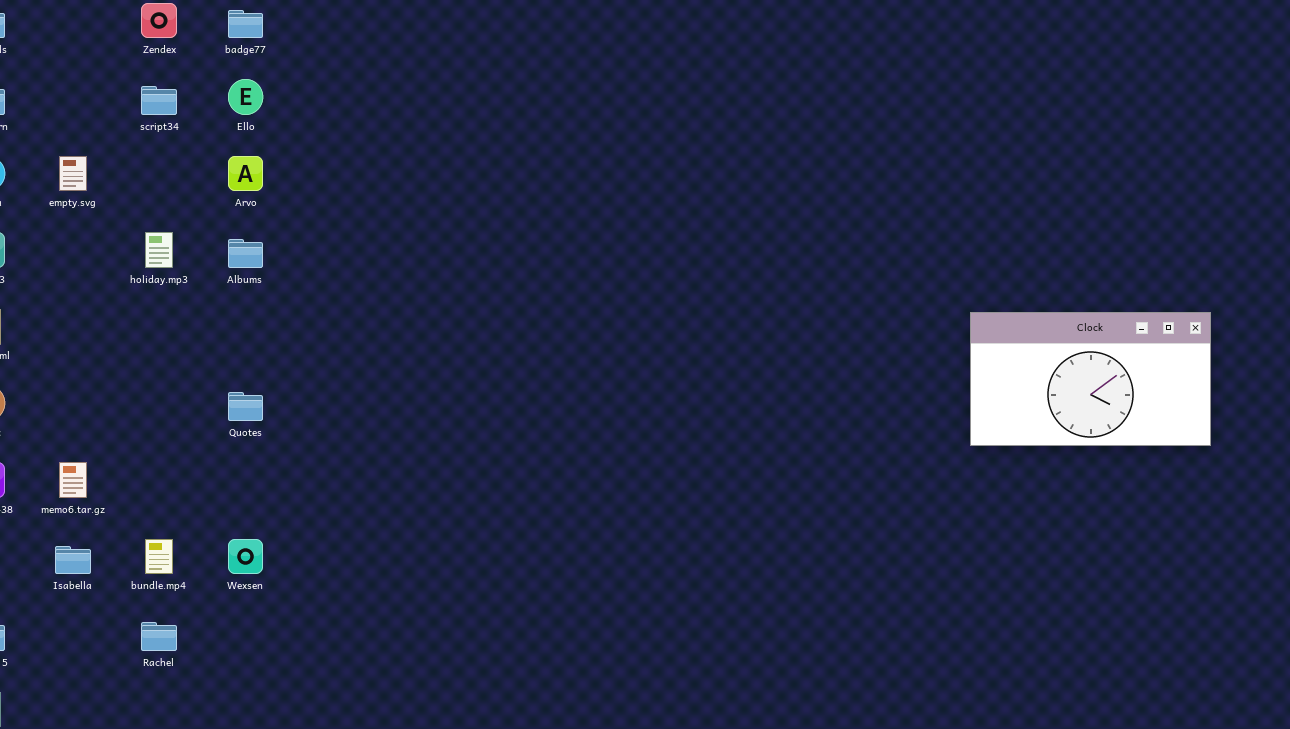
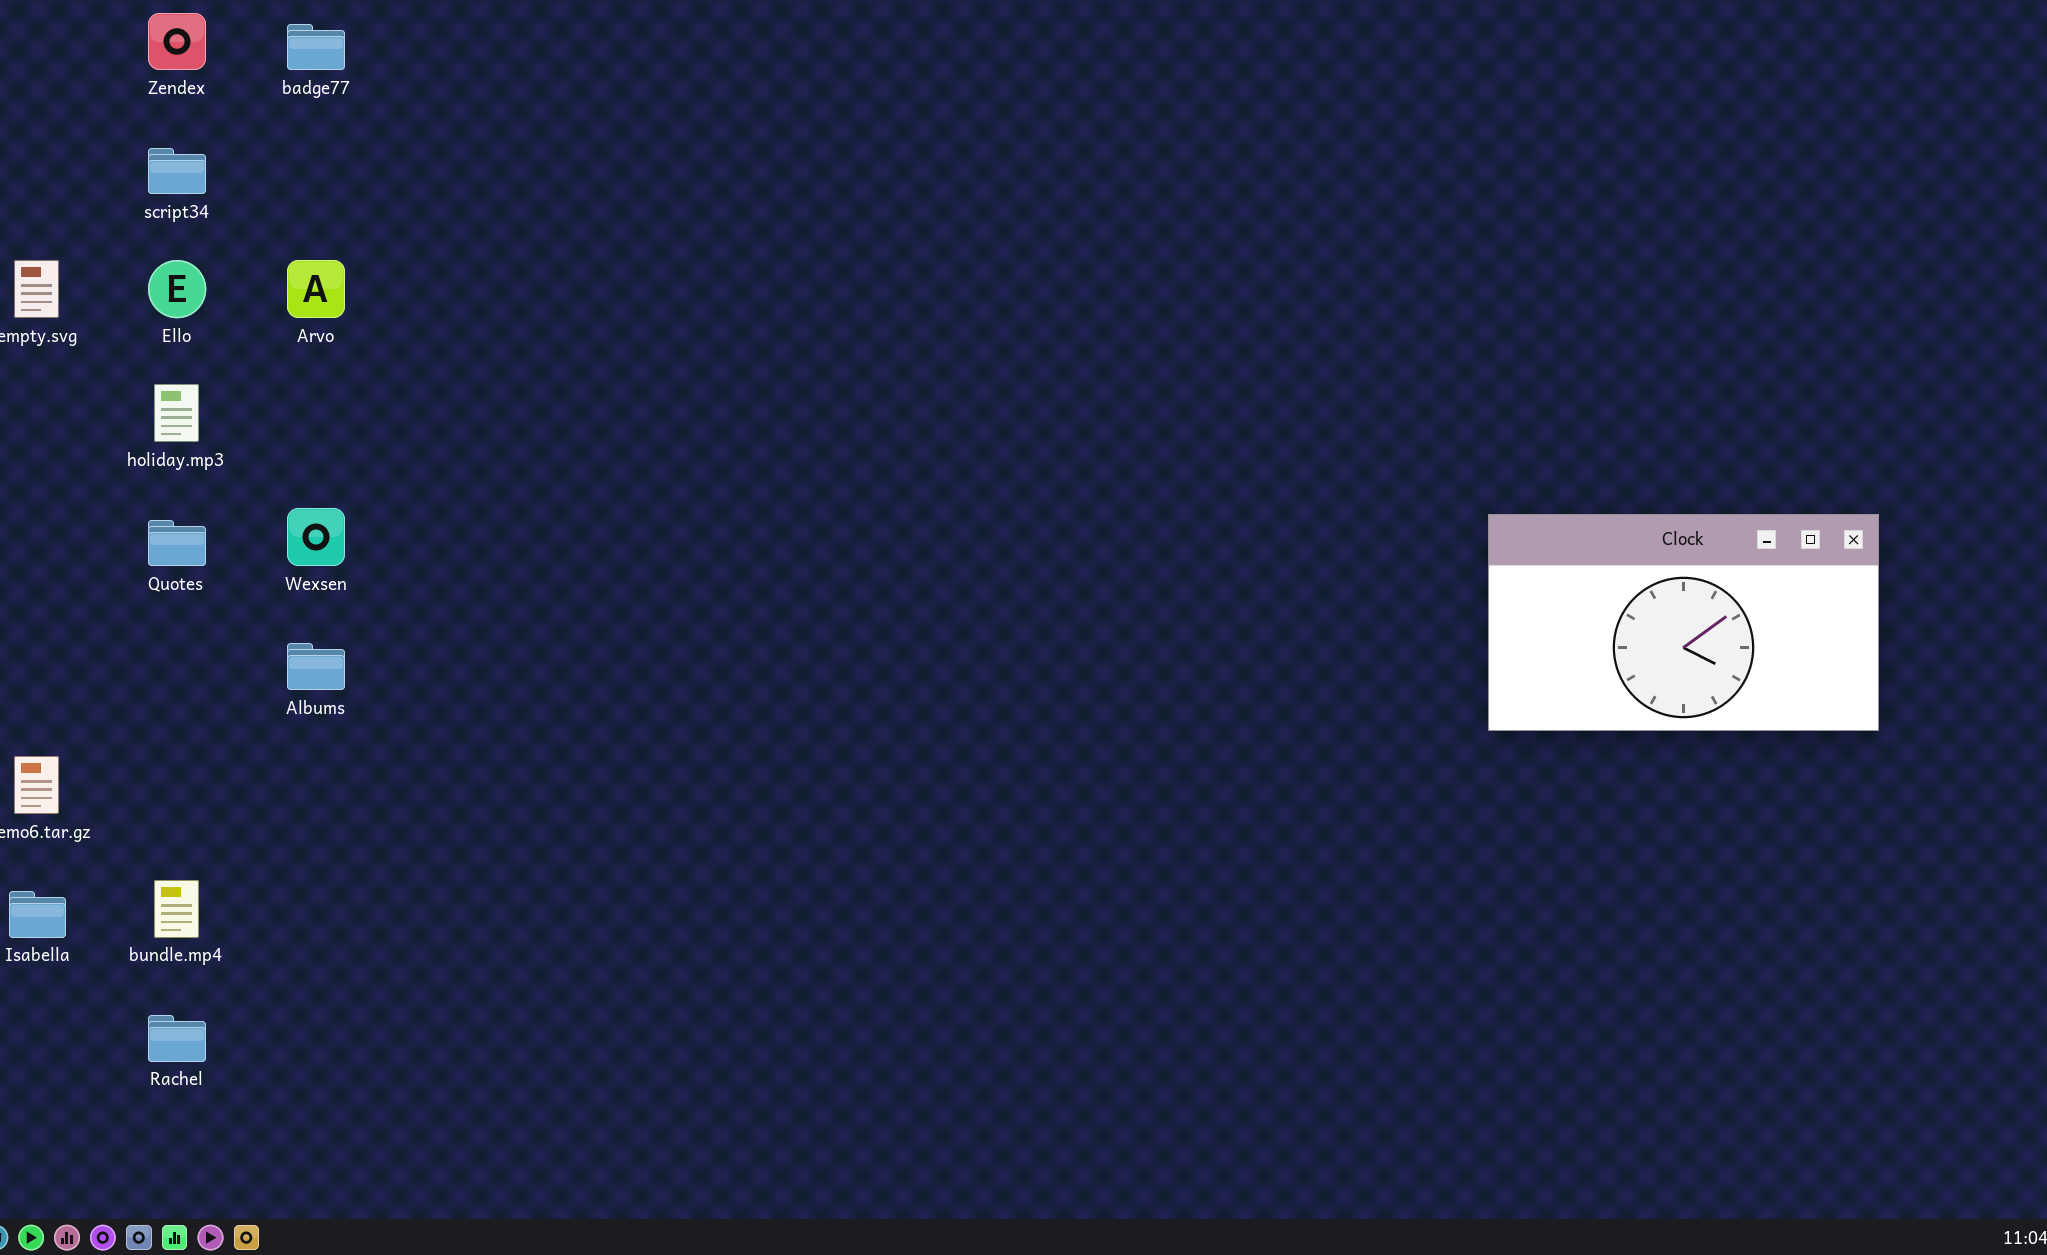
Ello: [228,79,263,115] -> [148,260,206,318], moved
Albums: [228,239,263,268] -> [287,643,345,690], moved
Quotes: [228,392,263,421] -> [148,520,206,566], moved
Wexsen: [228,539,263,574] -> [287,508,345,566], moved

